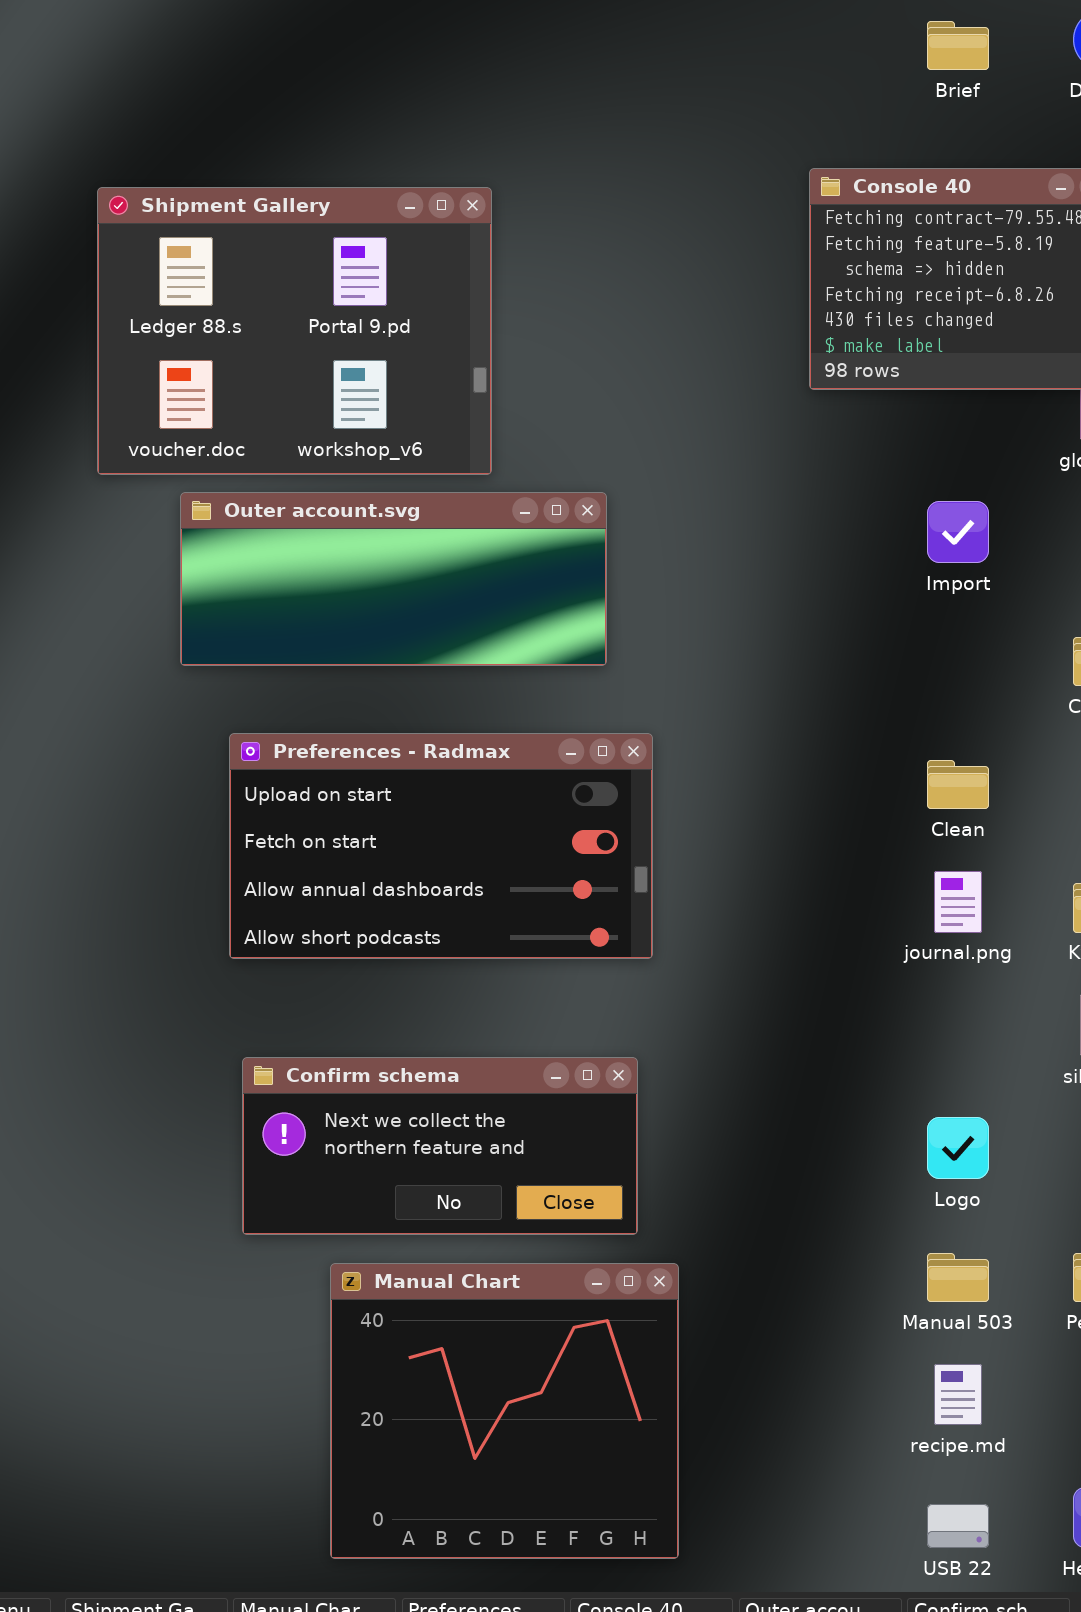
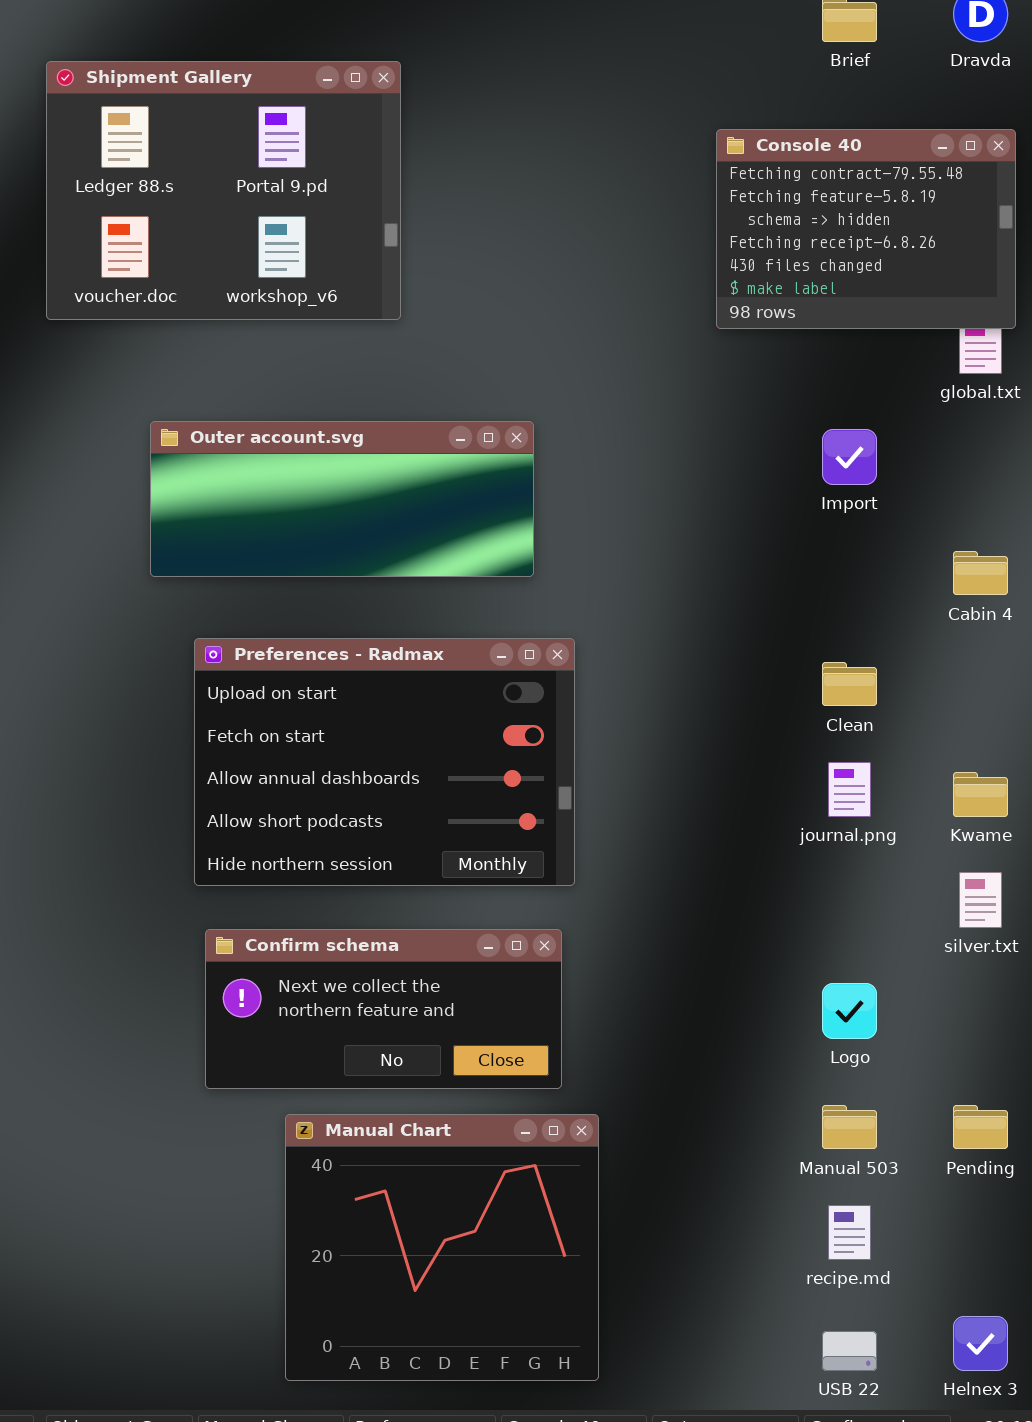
Shipment Gallery: [97,187,492,475] -> [46,61,401,320], moved
Preferences - Radmax: [229,733,653,959] -> [194,638,575,886], resized

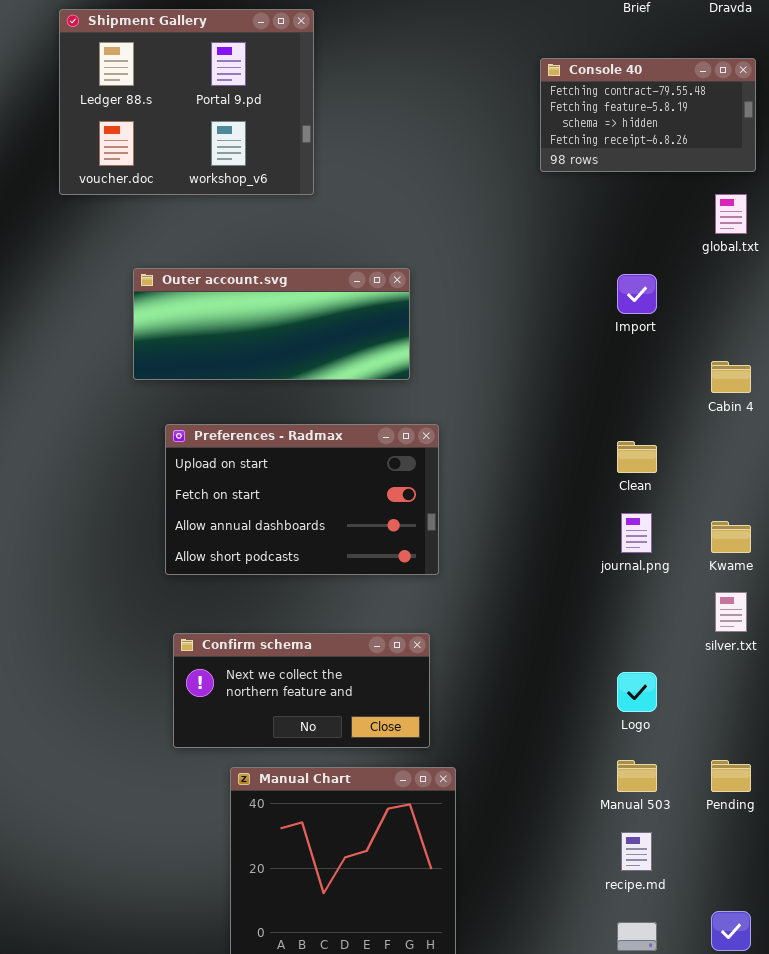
Console 40: [716,129,1016,329] -> [540,58,756,172], resized
Preferences - Radmax: [194,638,575,886] -> [165,424,439,575], resized

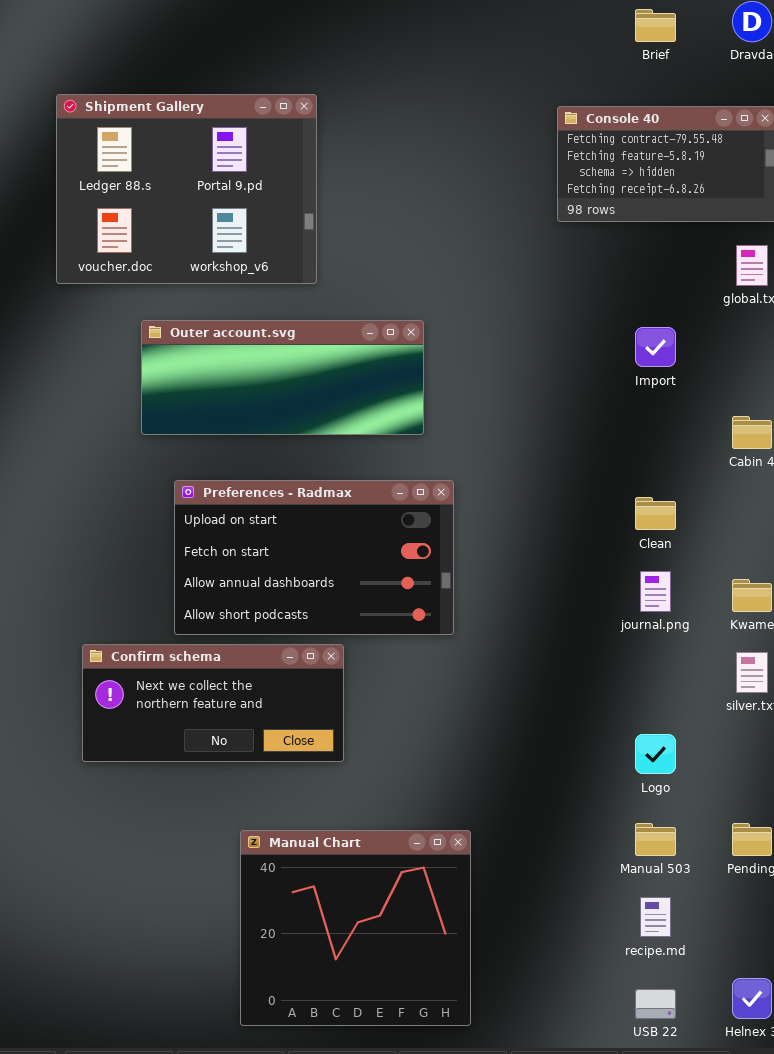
Shipment Gallery: [59,9,314,195] -> [56,94,317,284], moved
Confirm schema: [173,633,430,748] -> [82,644,344,762], moved

